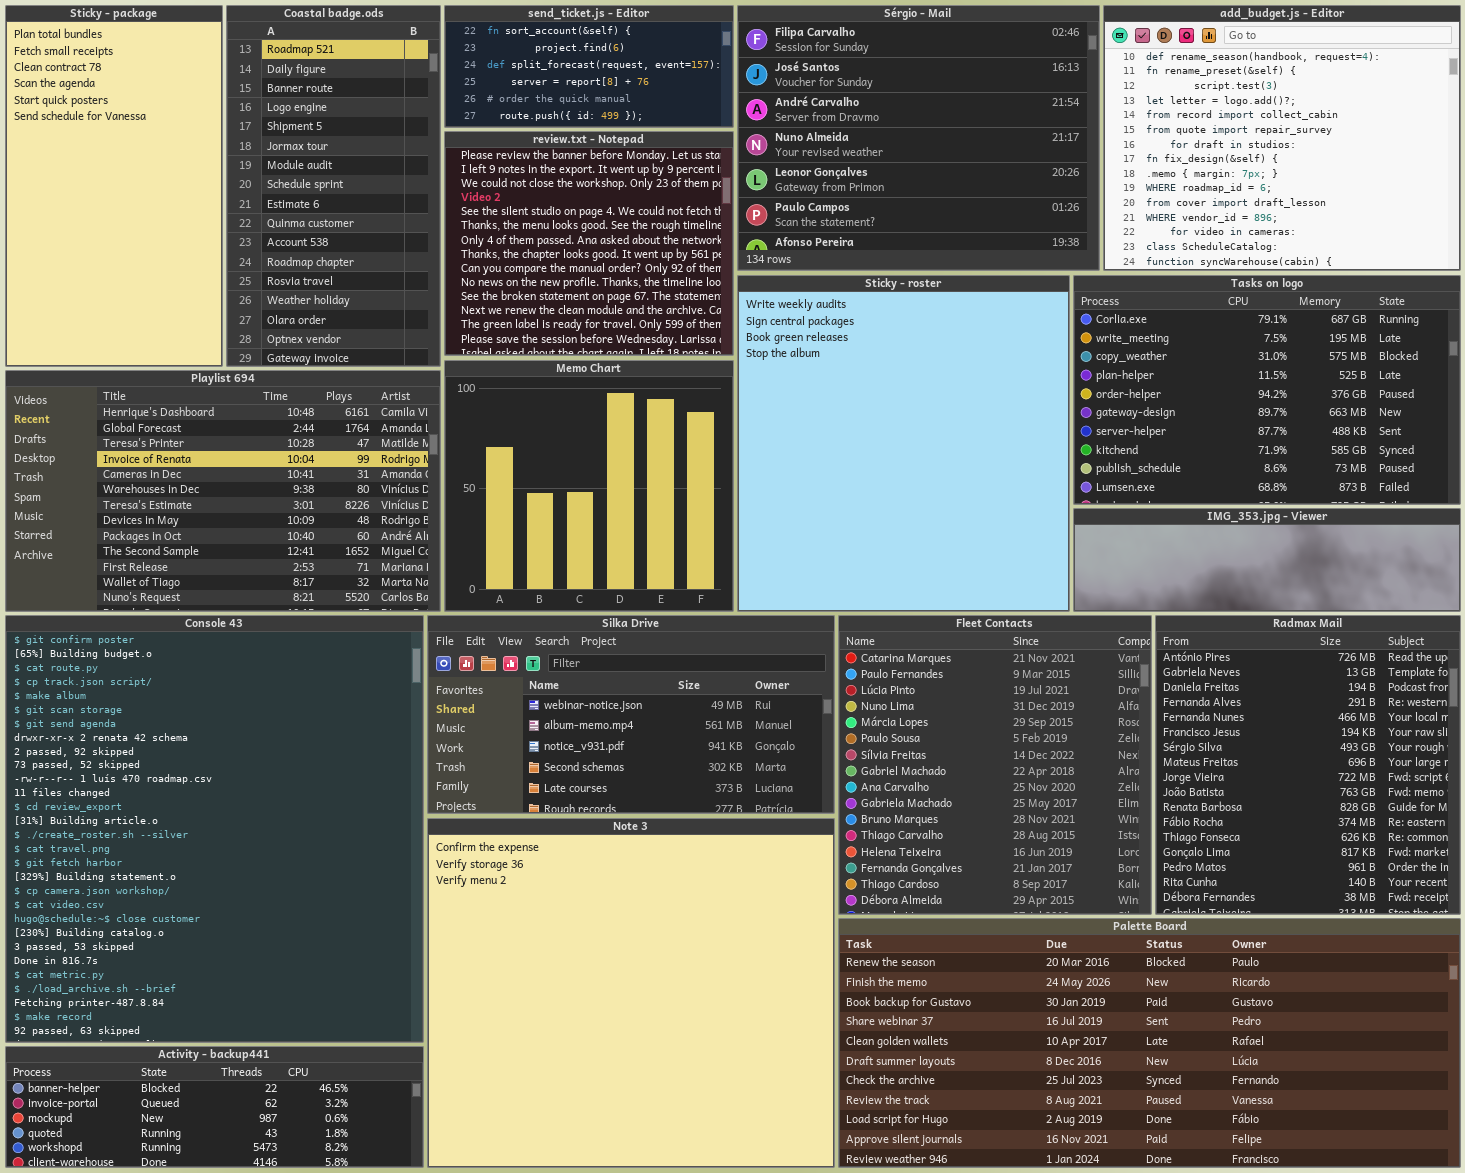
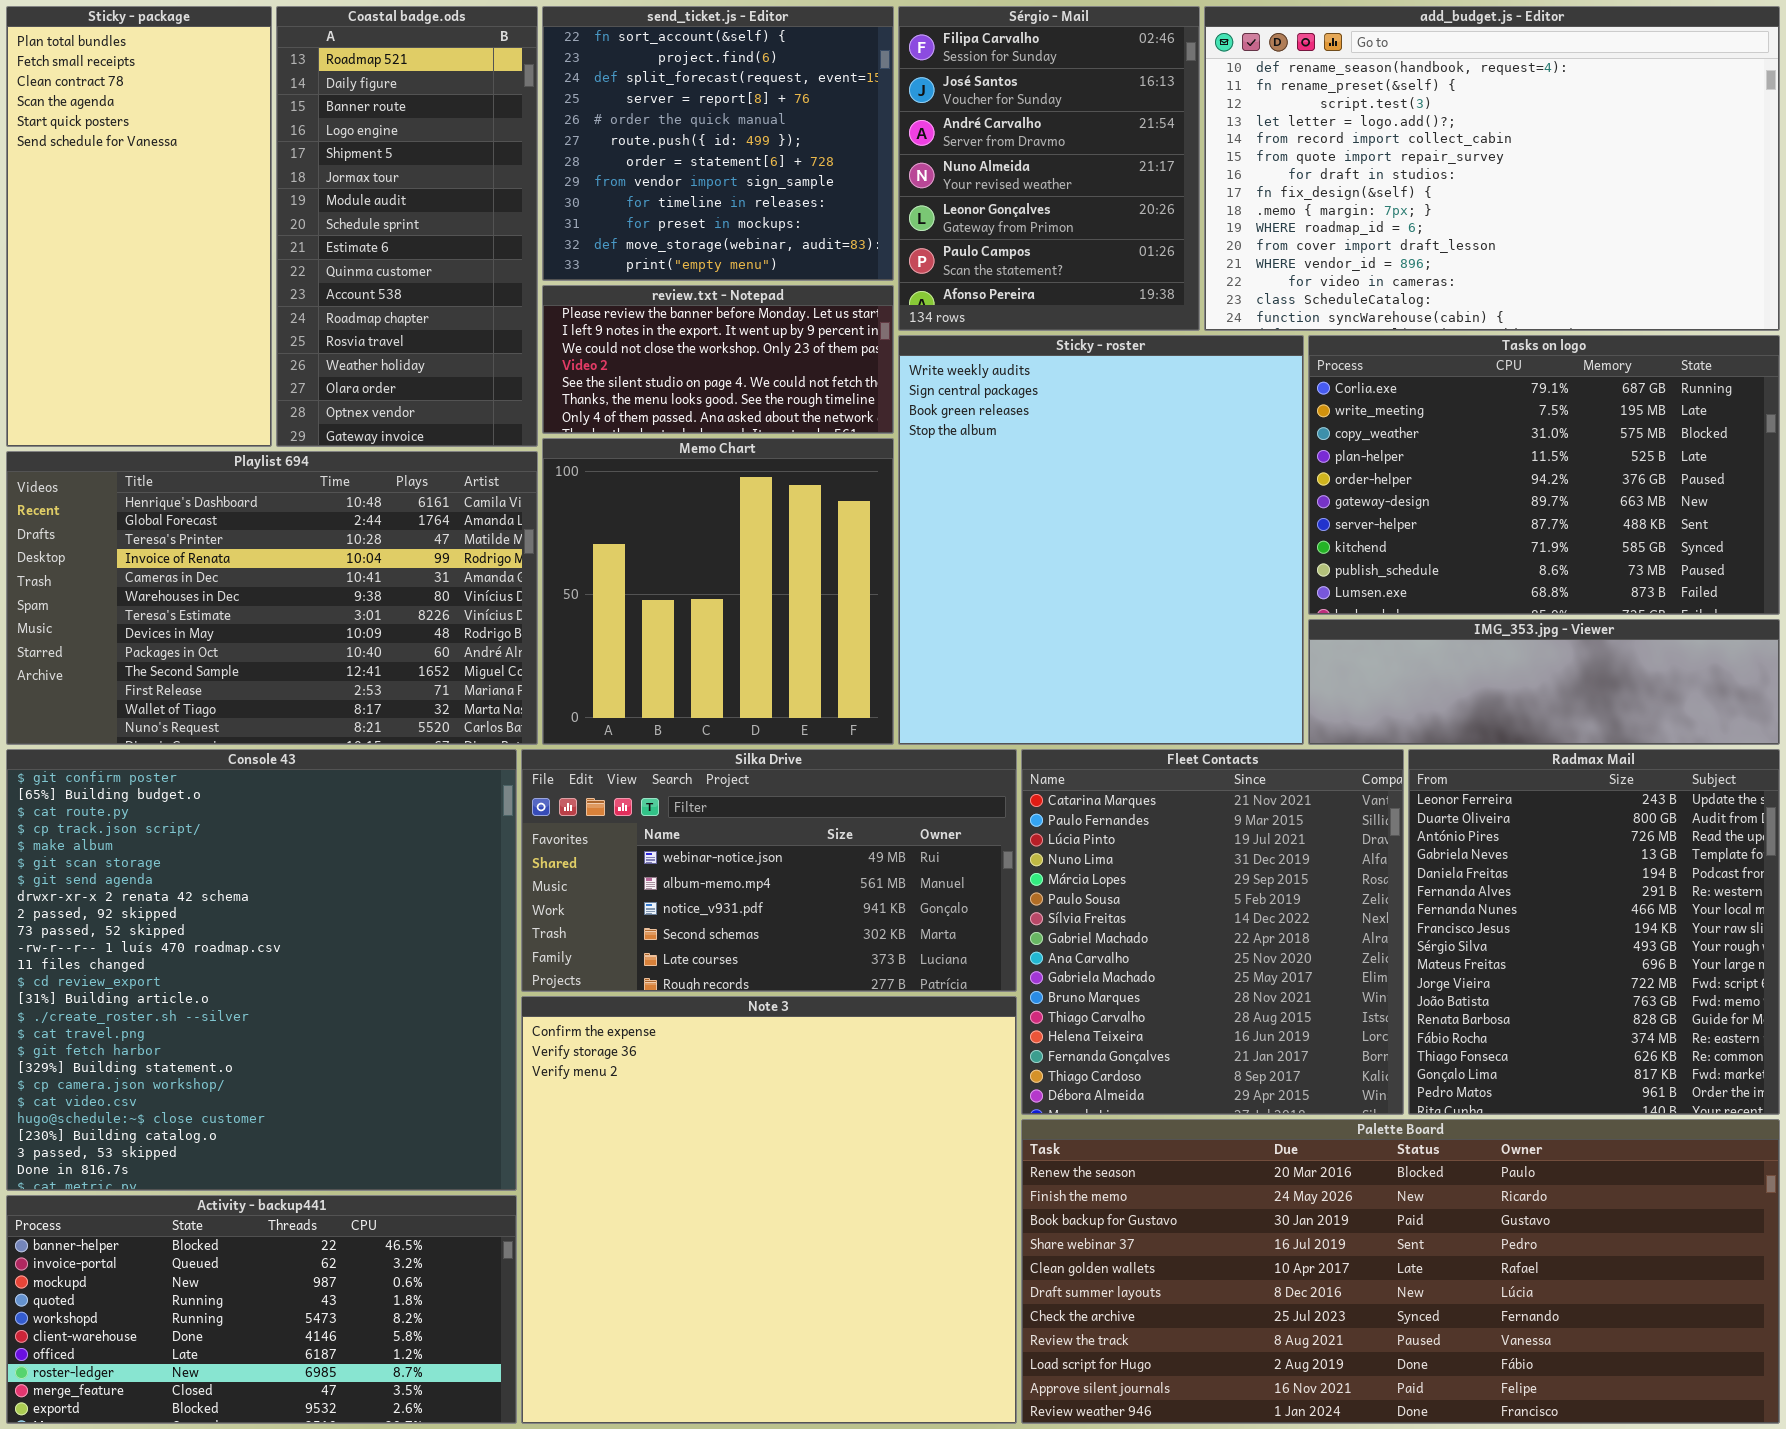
send_ticket.js - Editor: [444,5,734,128] -> [542,6,894,281], resized
Sérgio - Mail: [737,5,1100,271] -> [898,6,1200,331], resized
add_budget.js - Editor: [1103,5,1461,271] -> [1204,6,1780,331], resized
review.txt - Notepad: [444,131,734,356] -> [542,285,894,434], resized
Console 43: [5,615,424,1043] -> [6,749,517,1191], resized
Radmax Mail: [1155,615,1461,915] -> [1408,749,1780,1115], scrolled up 2 rows
Activity - backup441: [5,1046,424,1168] -> [6,1195,517,1424], resized

